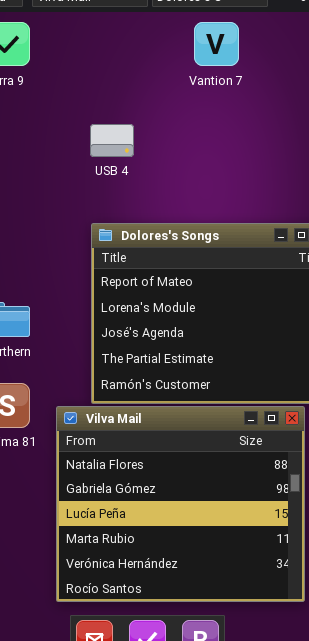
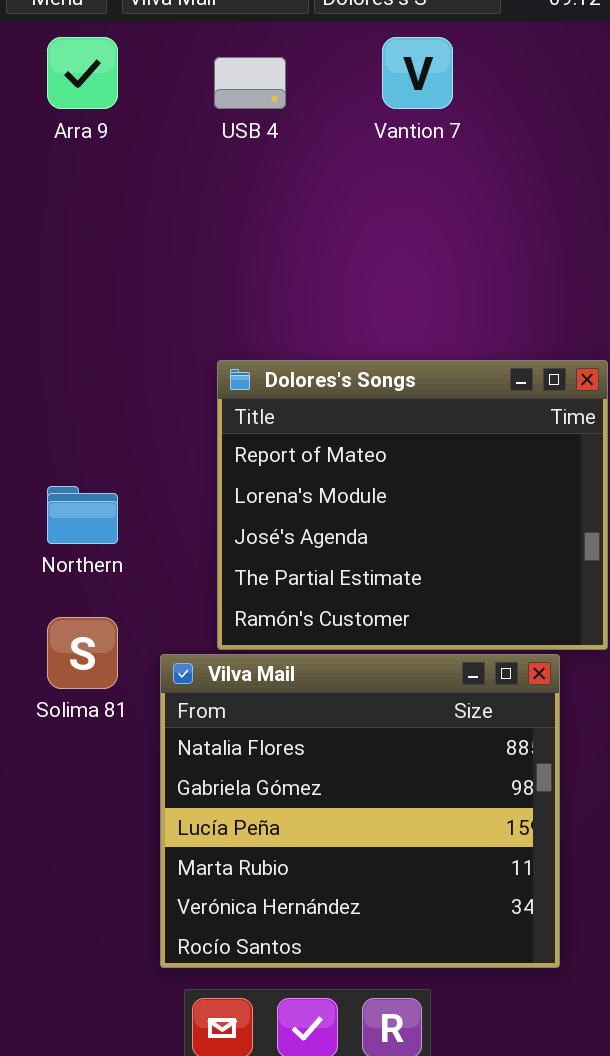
USB 4: [90,124,134,157] -> [214,57,286,109], moved

